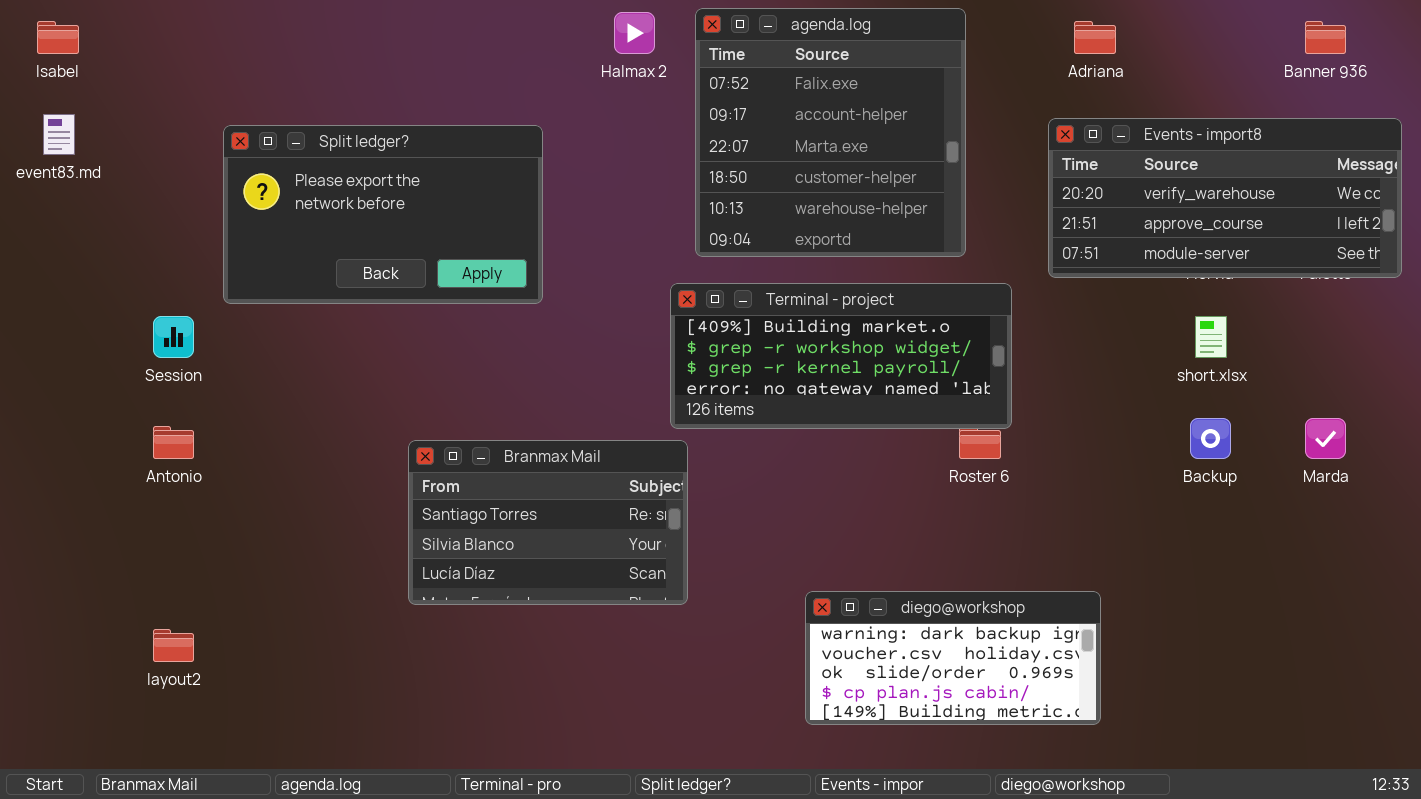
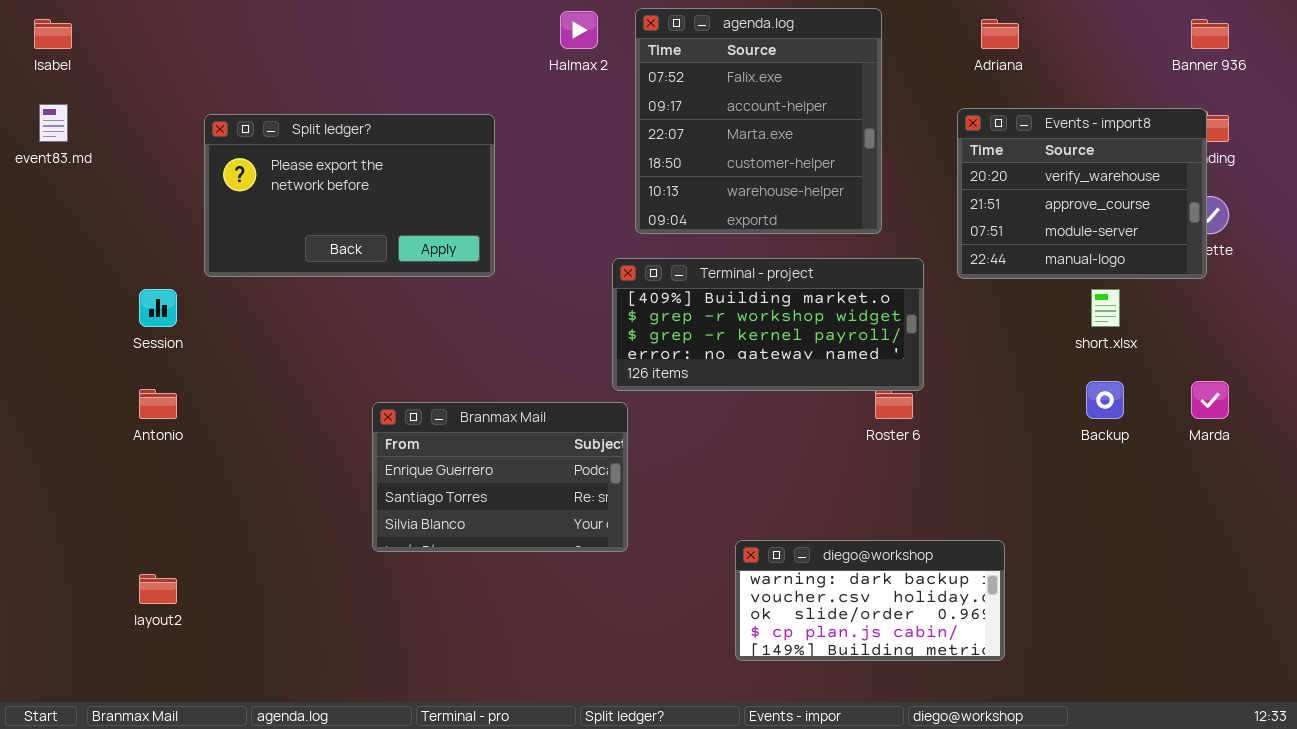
Events - import8: [1048,118,1402,278] -> [957,108,1207,279], resized
Branmax Mail: [408,440,688,605] -> [372,402,628,552], scrolled up 1 row

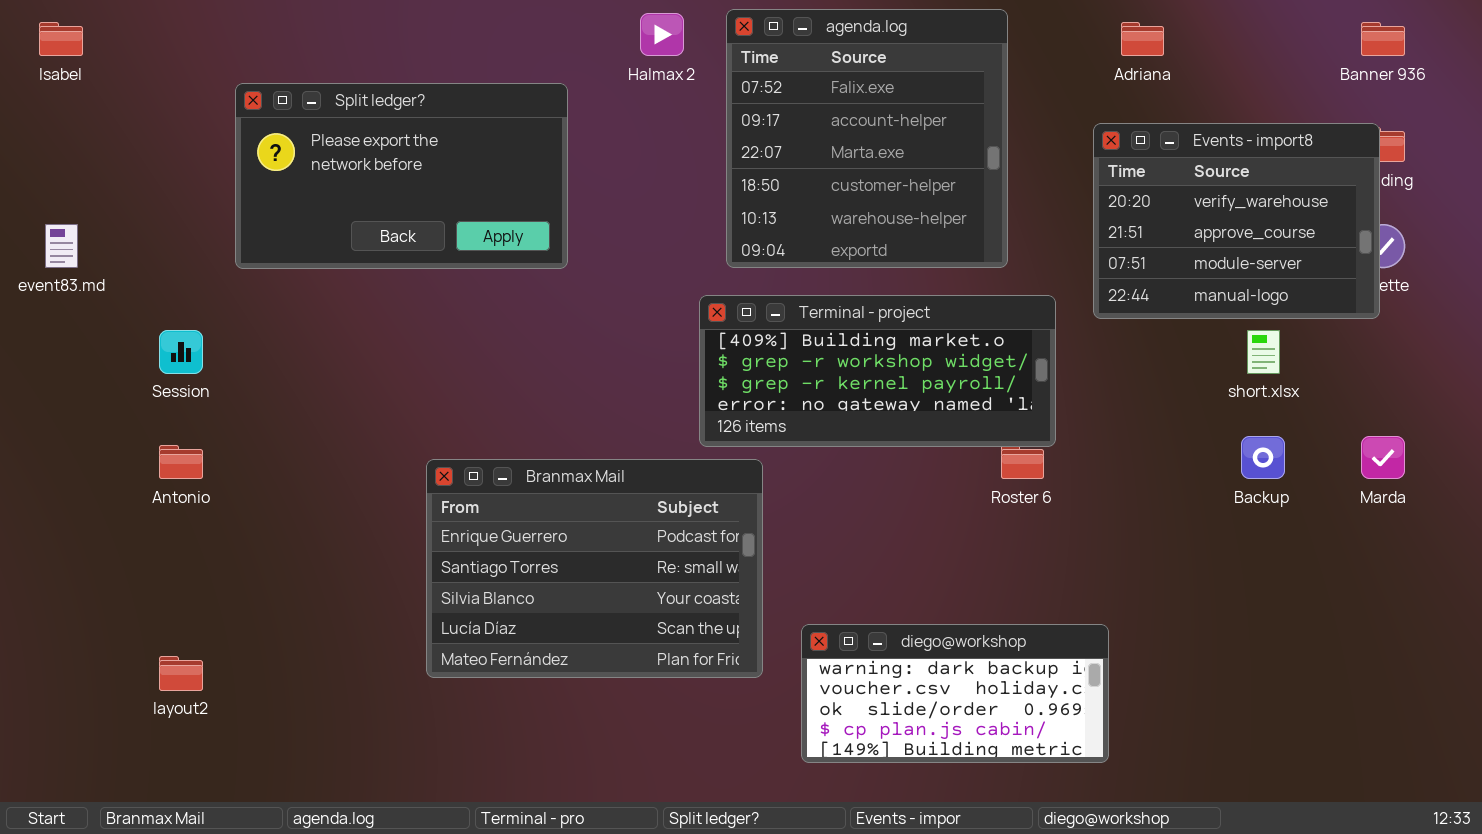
event83.md: [39,104,68,142] -> [45,224,78,268], moved
Split ledger?: [204,114,495,277] -> [235,83,568,269], moved
Branmax Mail: [372,402,628,552] -> [426,459,763,678], resized
diego@workshop: [735,540,1005,661] -> [801,624,1109,763], moved

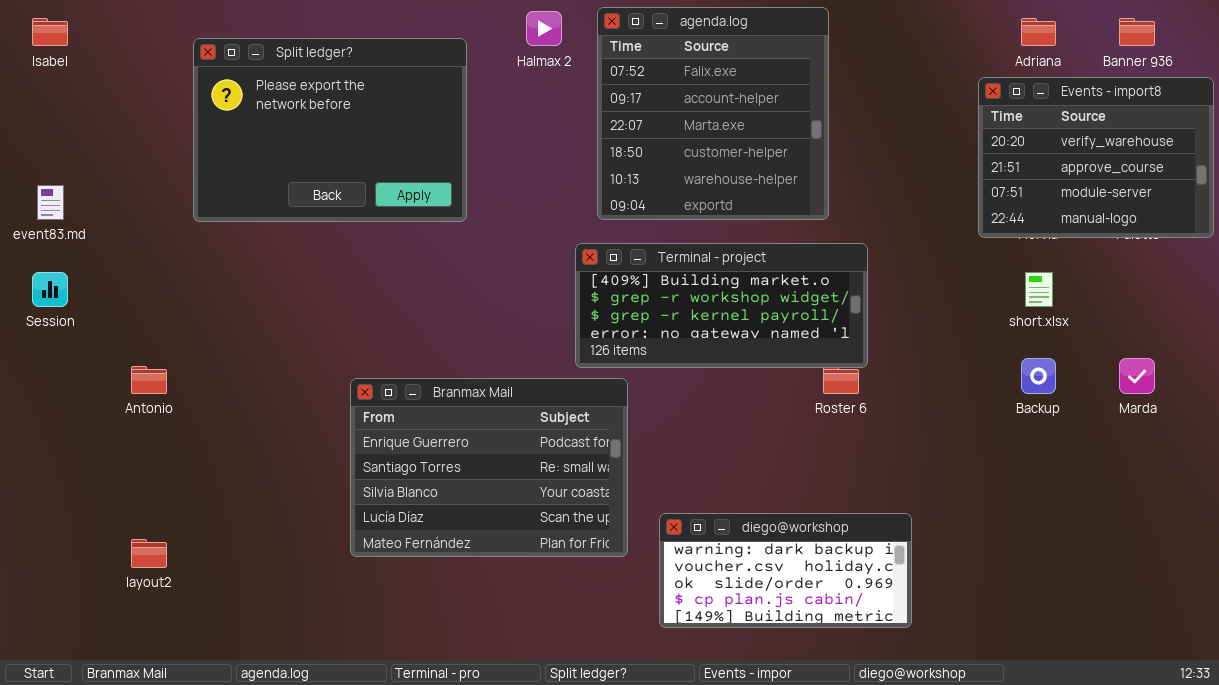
Adriana: [1121,22,1164,56] -> [1021,18,1056,46], moved
Split ledger?: [235,83,568,269] -> [193,38,467,222], resized
Events - import8: [1093,123,1380,319] -> [978,77,1214,238], moved
Session: [159,330,203,374] -> [32,272,68,307], moved

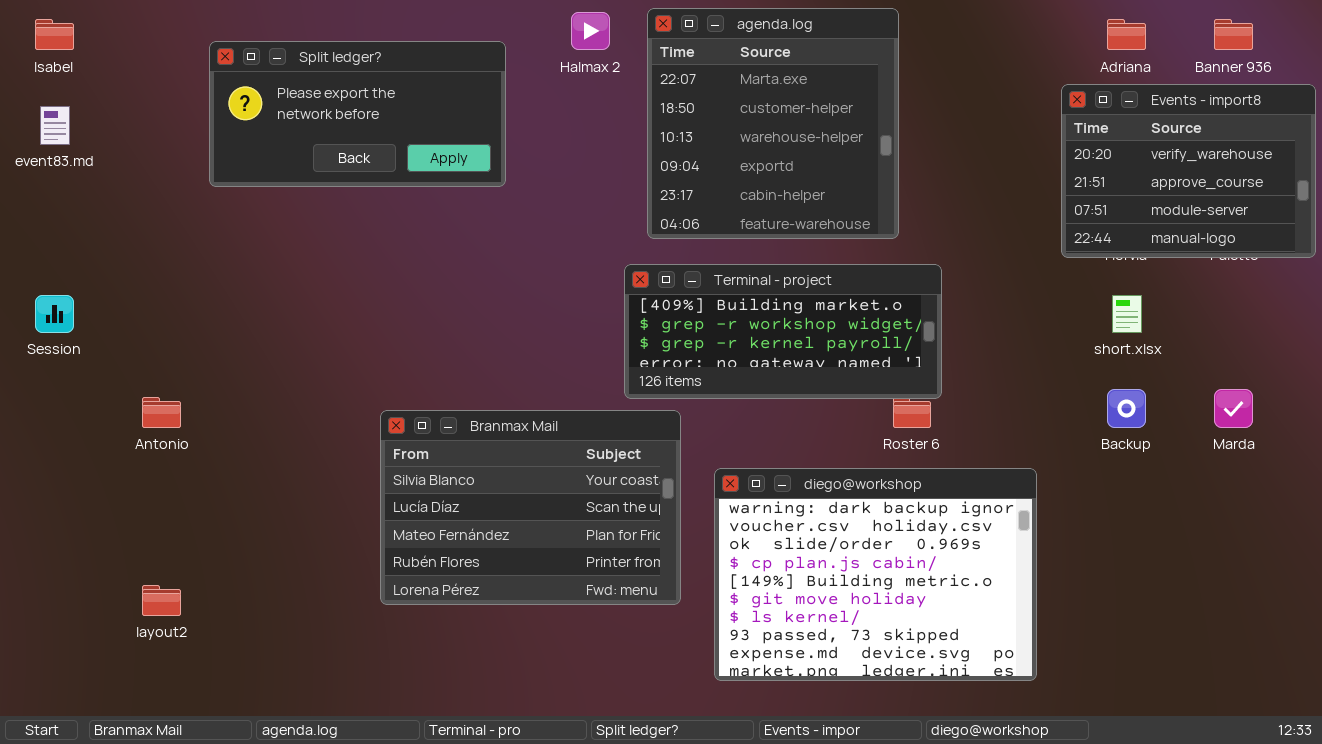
agenda.log: [597,7,829,220] -> [647,8,899,239], scrolled down 2 rows
Split ledger?: [193,38,467,222] -> [209,41,506,187], resized
event83.md: [37,185,64,220] -> [40,106,70,145], moved
Branmax Mail: [350,378,628,557] -> [380,410,681,605], scrolled down 2 rows
diego@workshop: [659,513,912,628] -> [714,468,1037,681], resized

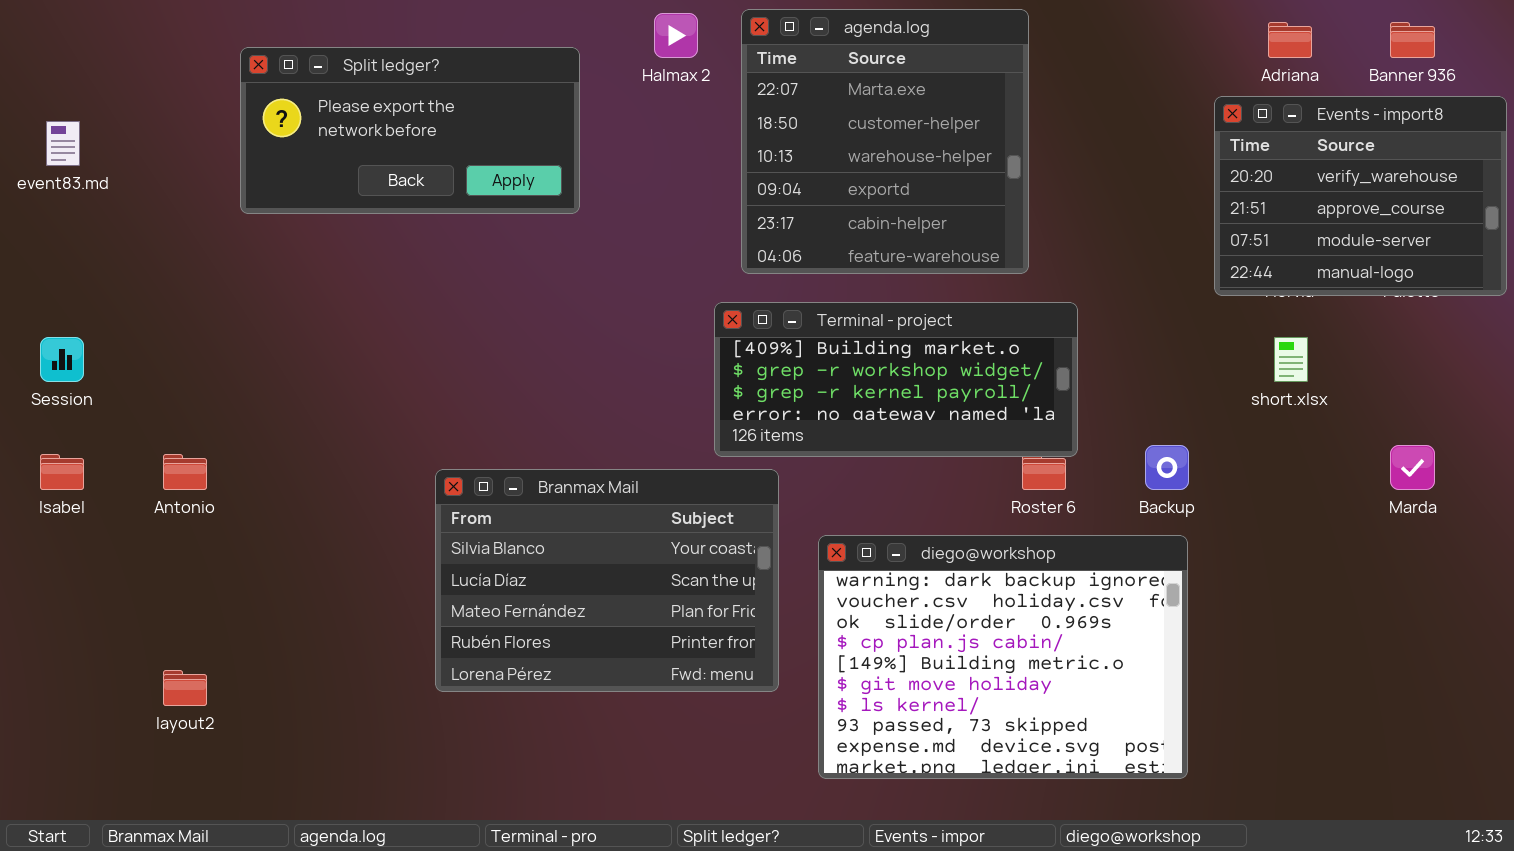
Isabel: [35,19,74,50] -> [40,454,84,490], moved
Backup: [1107,389,1146,428] -> [1145,445,1189,490], moved

